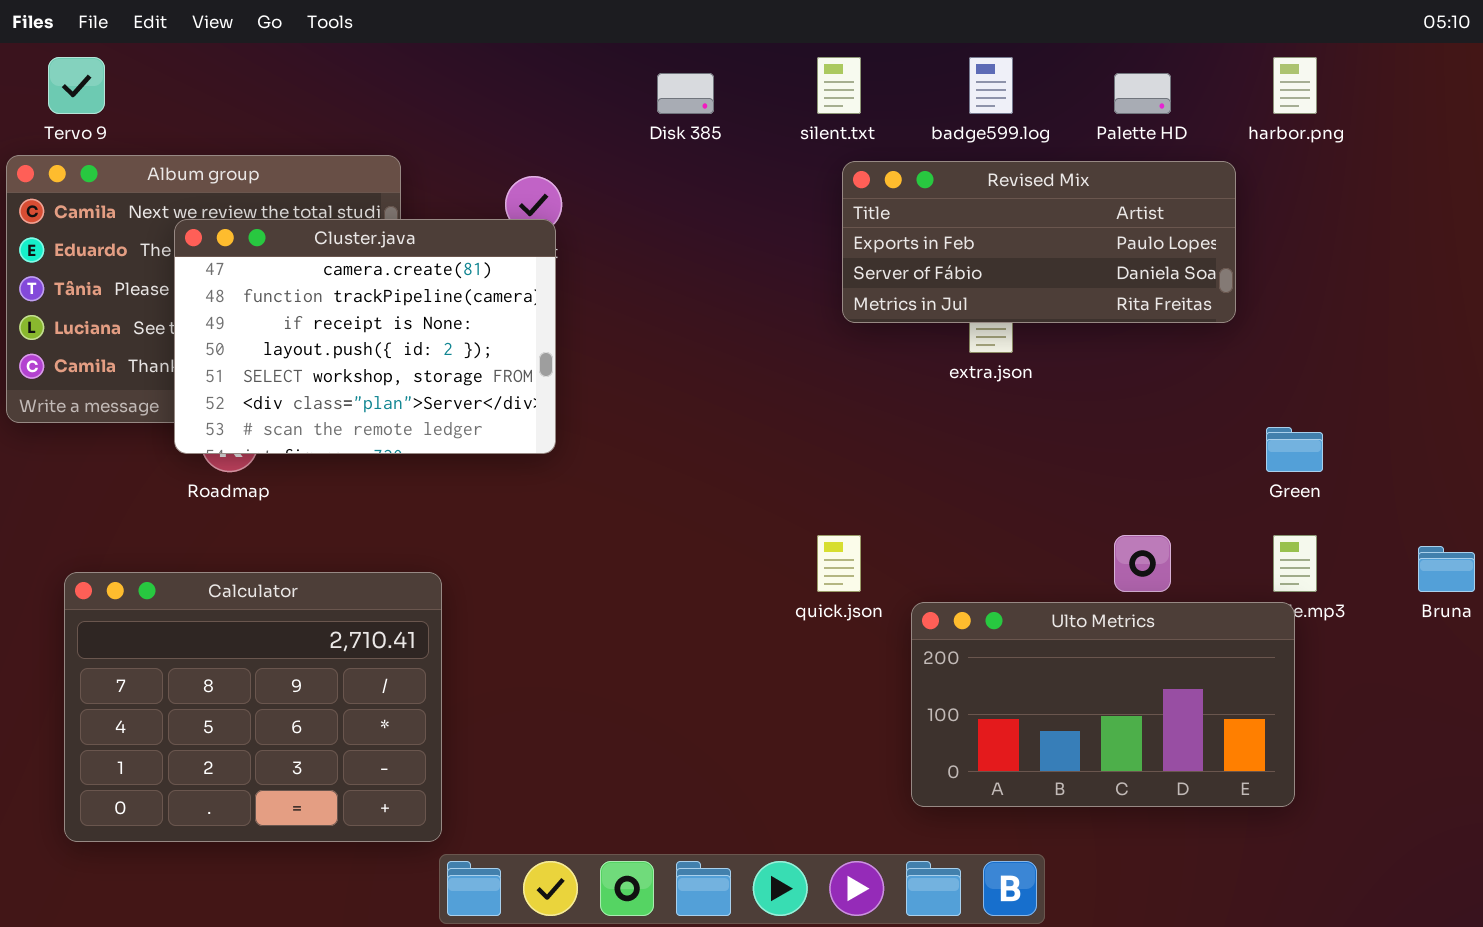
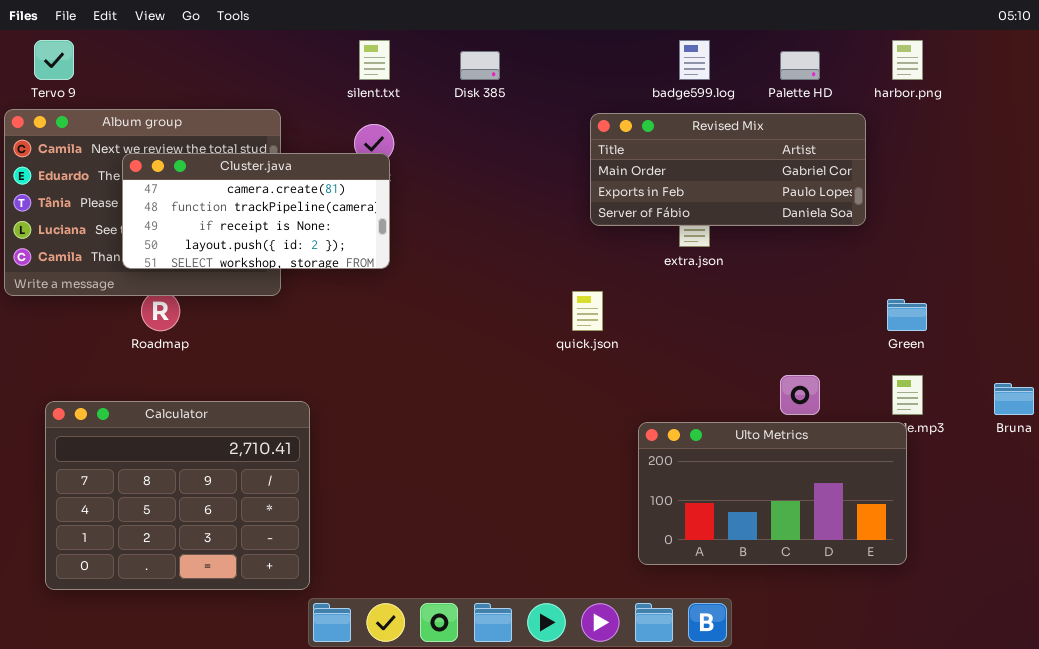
silent.txt: [817,57,861,114] -> [359,40,390,80], moved
Revised Mix: [842,161,1236,323] -> [590,113,866,226], scrolled up 1 row
Cluster.java: [174,219,556,454] -> [122,153,390,269], resized
quick.json: [817,535,861,592] -> [572,291,603,331], moved

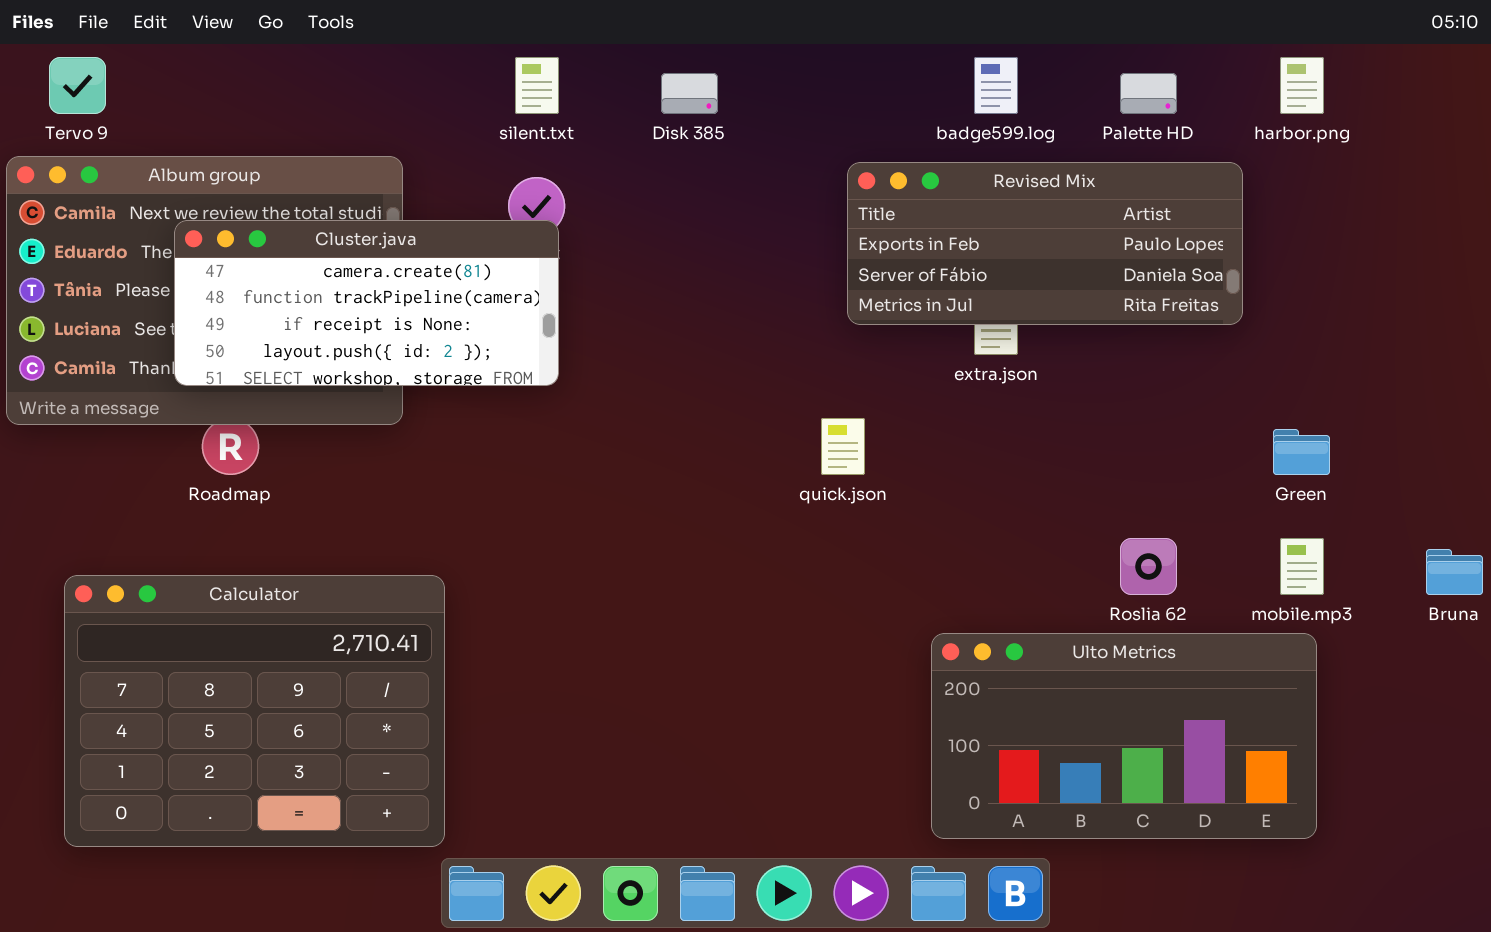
Revised Mix: [590,113,866,226] -> [847,162,1243,325], scrolled down 1 row
Ulto Metrics: [638,422,907,565] -> [931,633,1317,839], moved

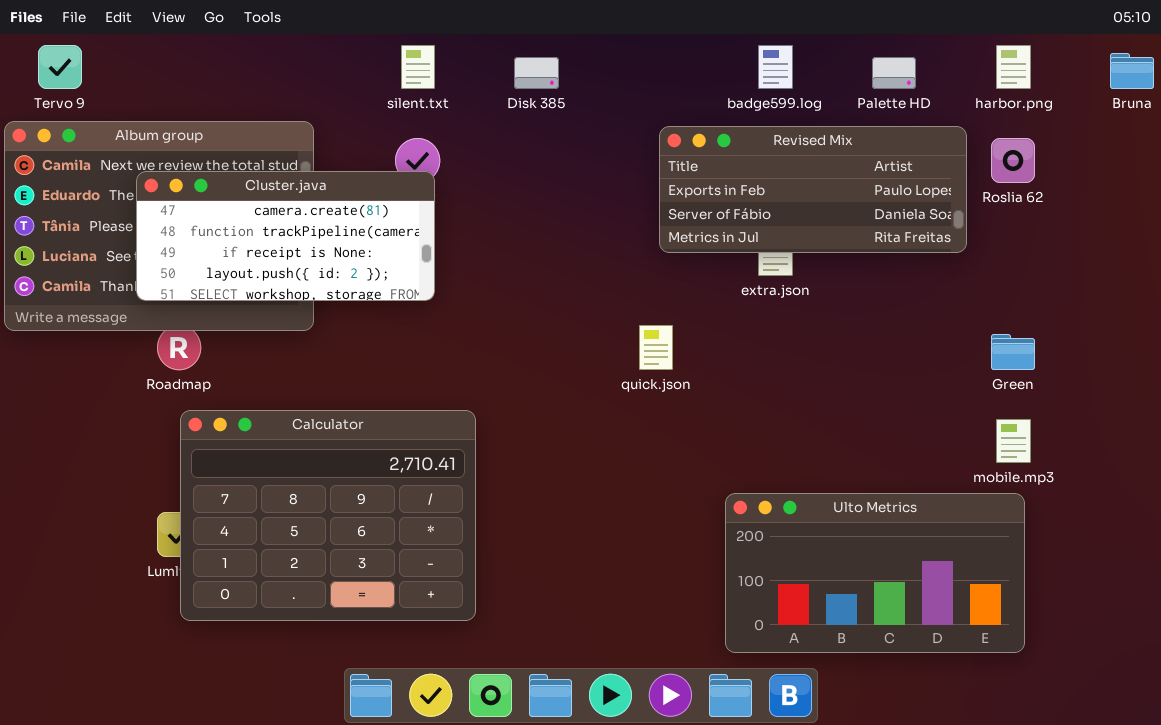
Roslia 62: [1120,538,1177,595] -> [991,138,1035,183], moved
Bruna: [1426,549,1483,595] -> [1110,53,1154,89], moved
Calculator: [64,575,445,847] -> [180,410,476,621], moved

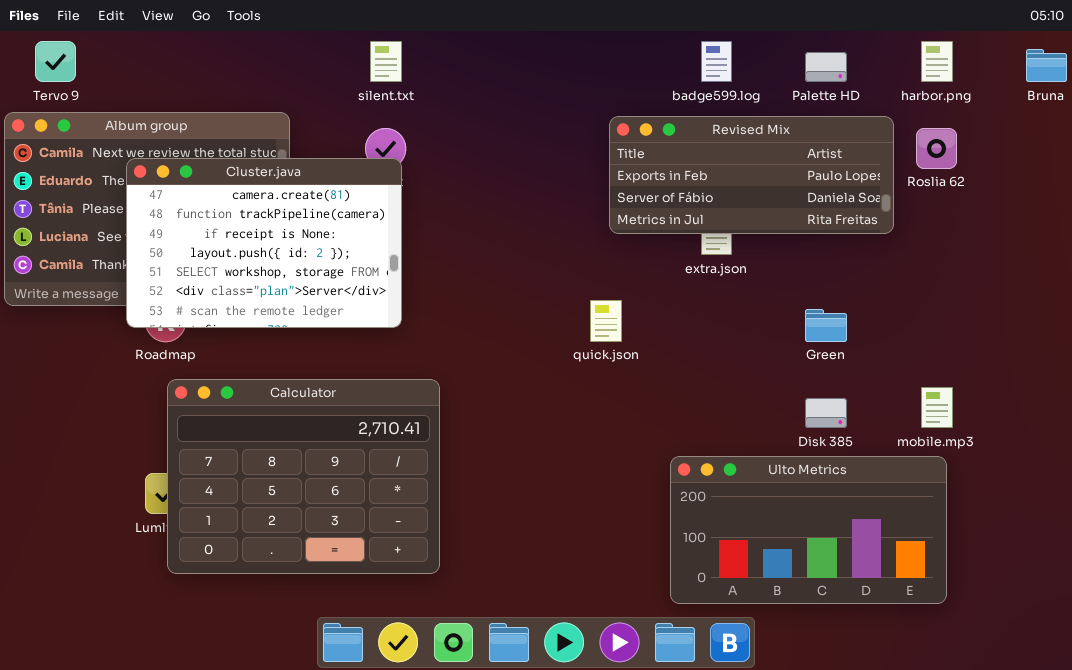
Disk 385: [514,57,559,89] -> [805,398,847,428], moved
Cluster.java: [136,171,435,301] -> [126,158,402,328], resized
Green: [991,334,1035,370] -> [805,309,847,342], moved

